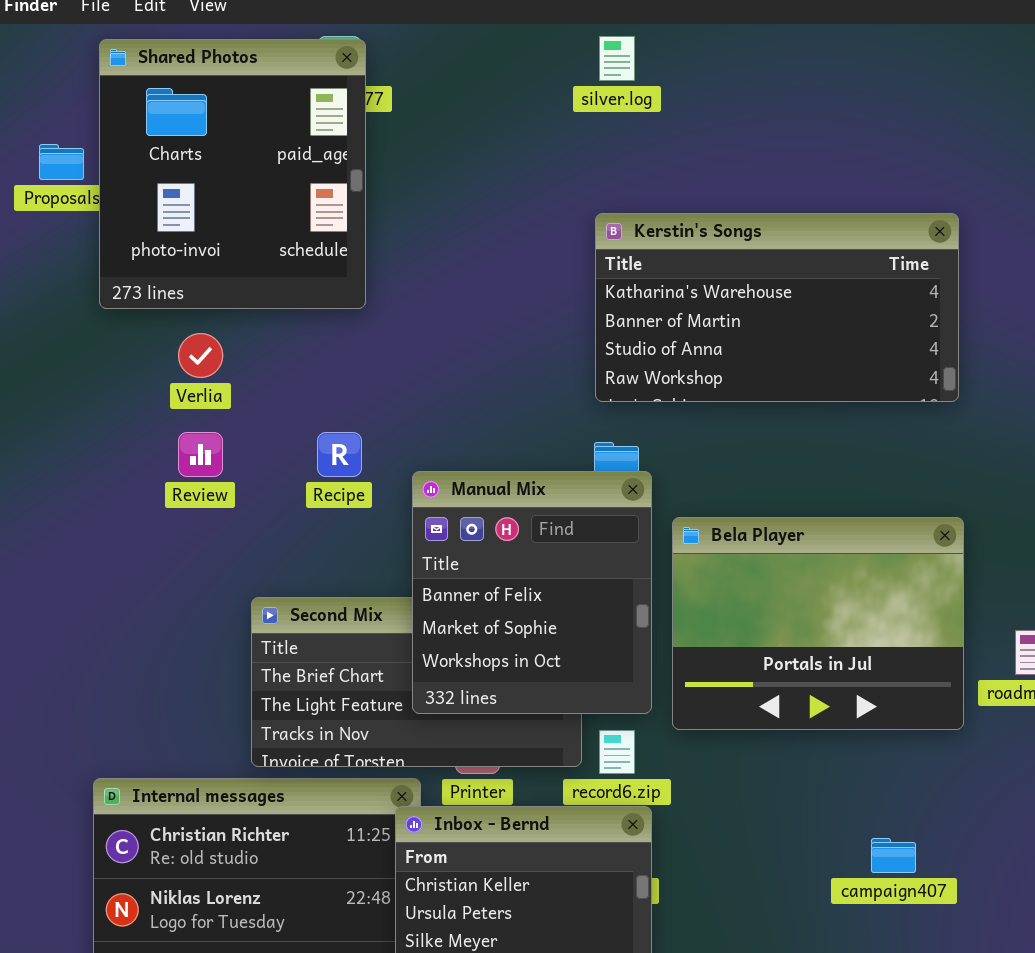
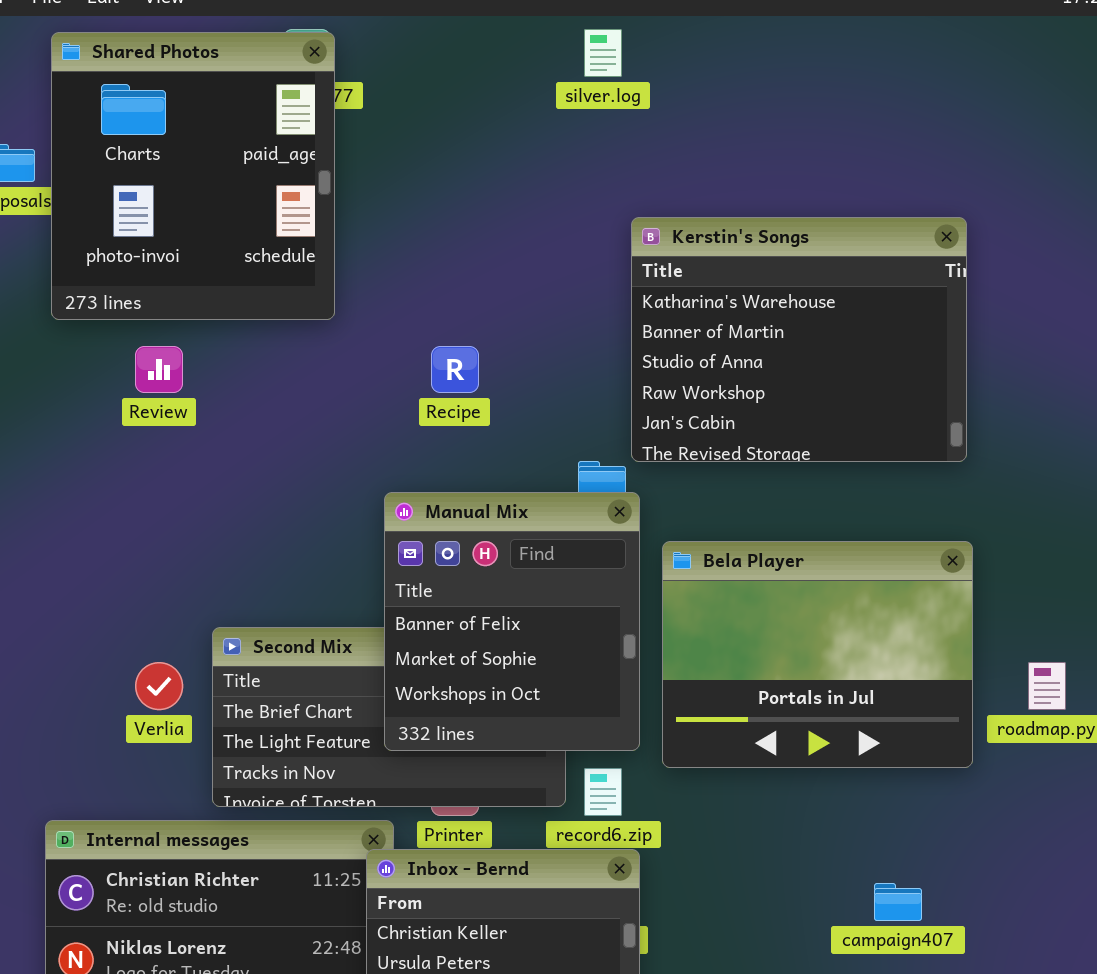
Kerstin's Songs: [595,213,959,402] -> [631,217,967,462], resized
Verlia: [178,333,223,378] -> [135,662,183,710], moved
Review: [178,432,223,477] -> [135,346,183,393], moved
Recipe: [317,432,362,477] -> [431,346,479,393], moved

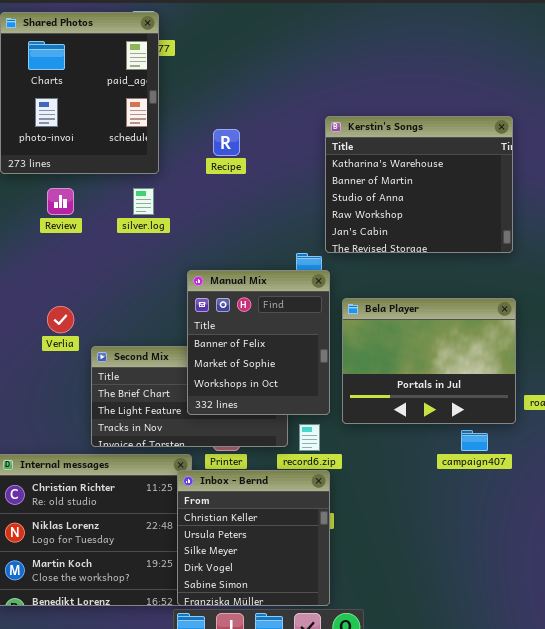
silver.log: [584,29,622,77] -> [133,188,154,215], moved
Recipe: [431,346,479,393] -> [213,129,240,156], moved
Verlia: [135,662,183,710] -> [47,306,74,333], moved
campaign407: [874,883,922,921] -> [461,430,488,451], moved

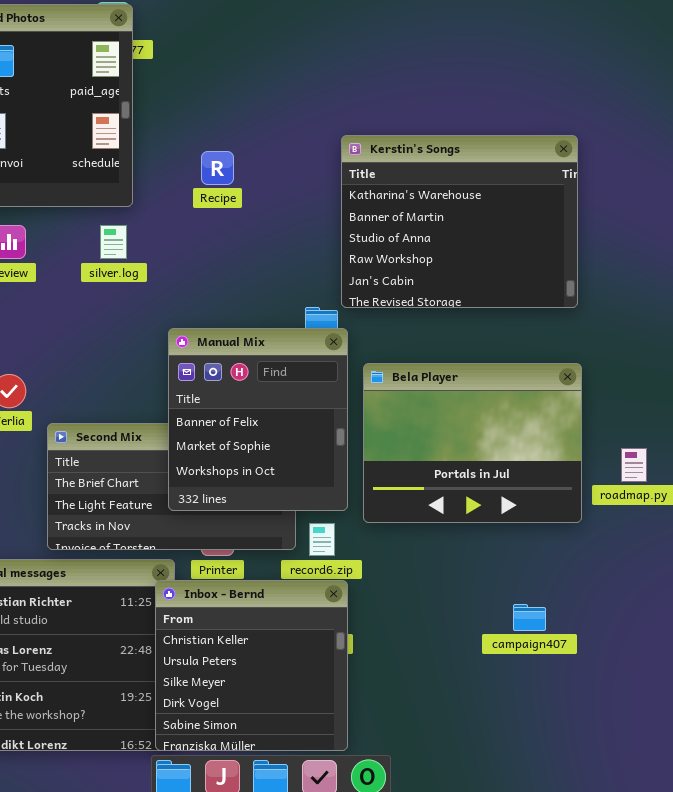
campaign407: [461,430,488,451] -> [513,604,546,631], moved

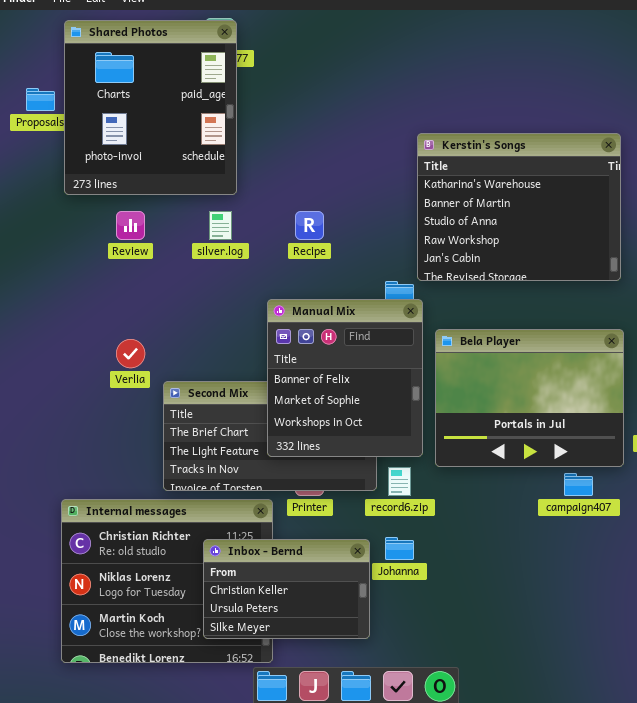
Recipe: [201,151,234,185] -> [295,211,324,240], moved
Inbox - Bernd: [155,580,348,751] -> [203,539,370,639], moved, resized
campaign407: [513,604,546,631] -> [564,473,593,496], moved

